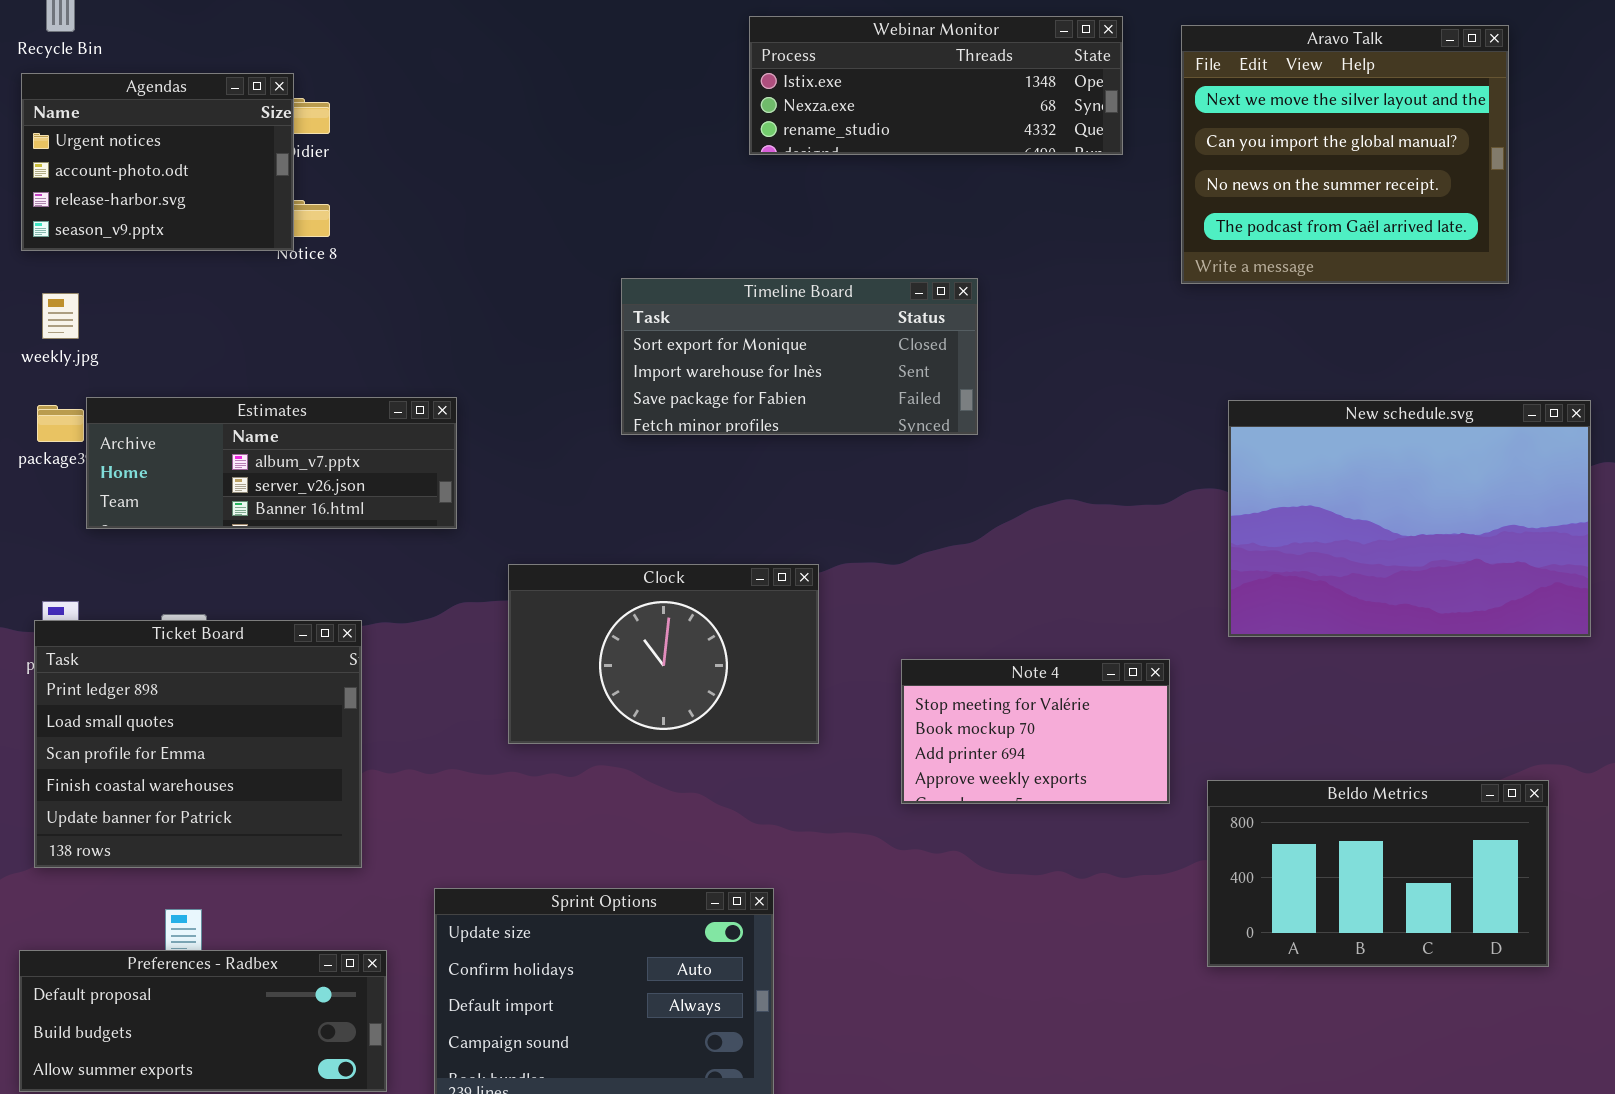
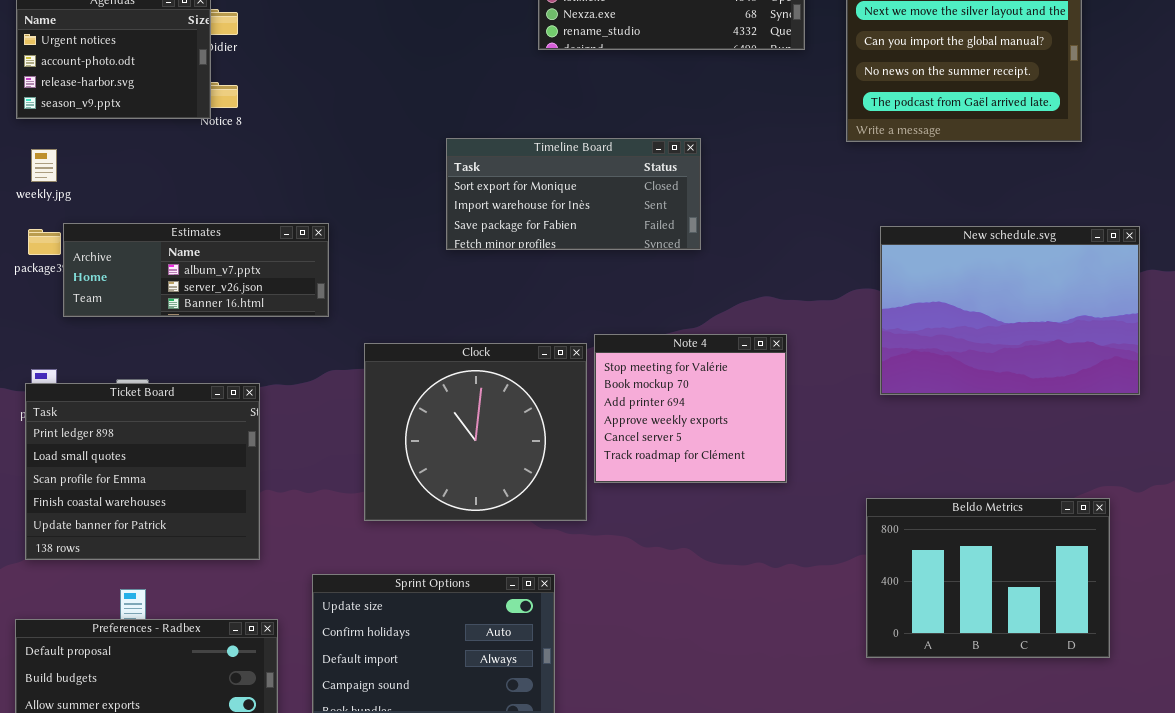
Clock: [508,564,819,744] -> [364,343,587,521], resized
Note 4: [901,659,1170,804] -> [594,334,787,483], moved, resized
Beldo Metrics: [1207,780,1549,967] -> [866,498,1110,658], resized

